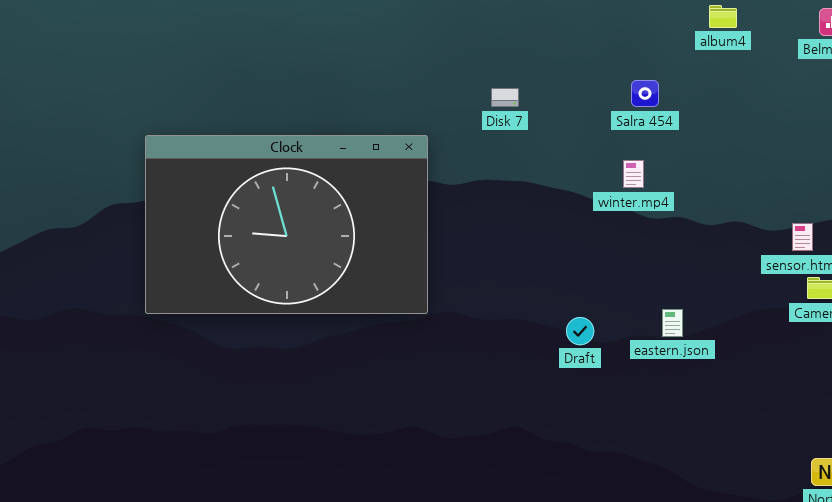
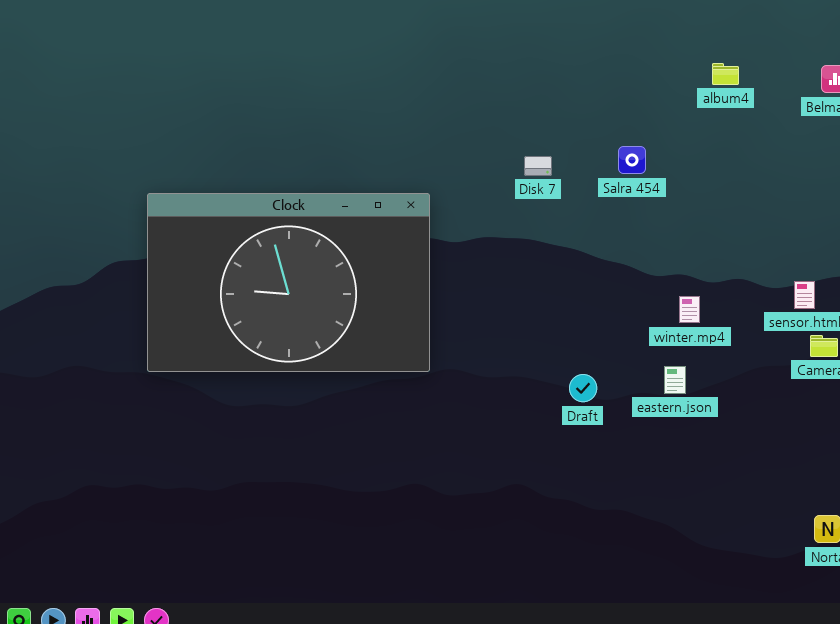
Salra 454: [631,80,659,107] -> [618,146,646,174], moved
Disk 7: [491,88,519,107] -> [524,156,552,176], moved
winter.mp4: [623,160,644,188] -> [679,296,700,323], moved

